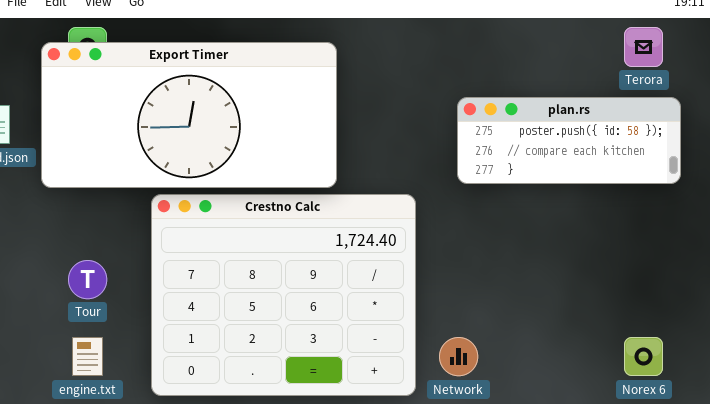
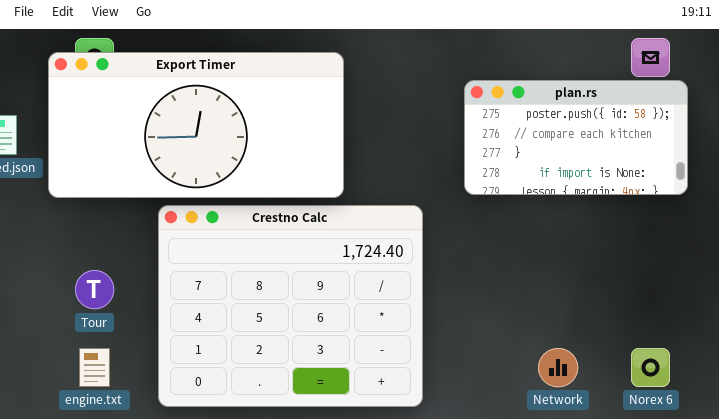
plan.rs: [457,97,681,184] -> [464,80,688,195], resized
Network: [439,337,478,376] -> [538,348,578,387], moved

